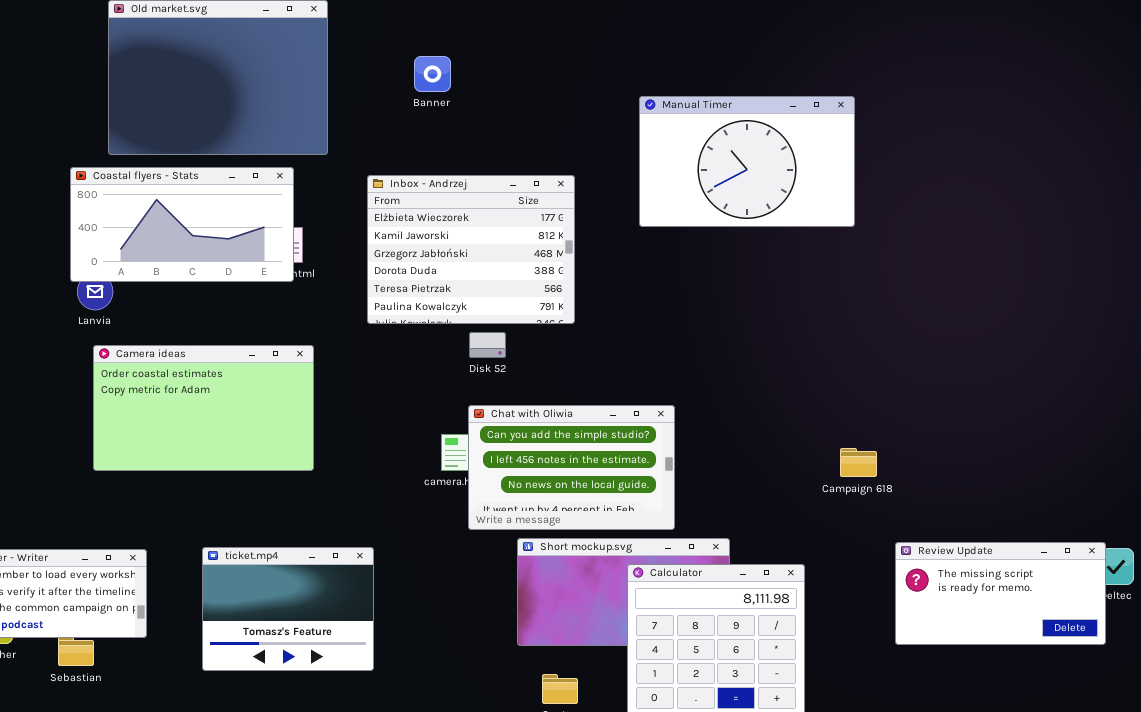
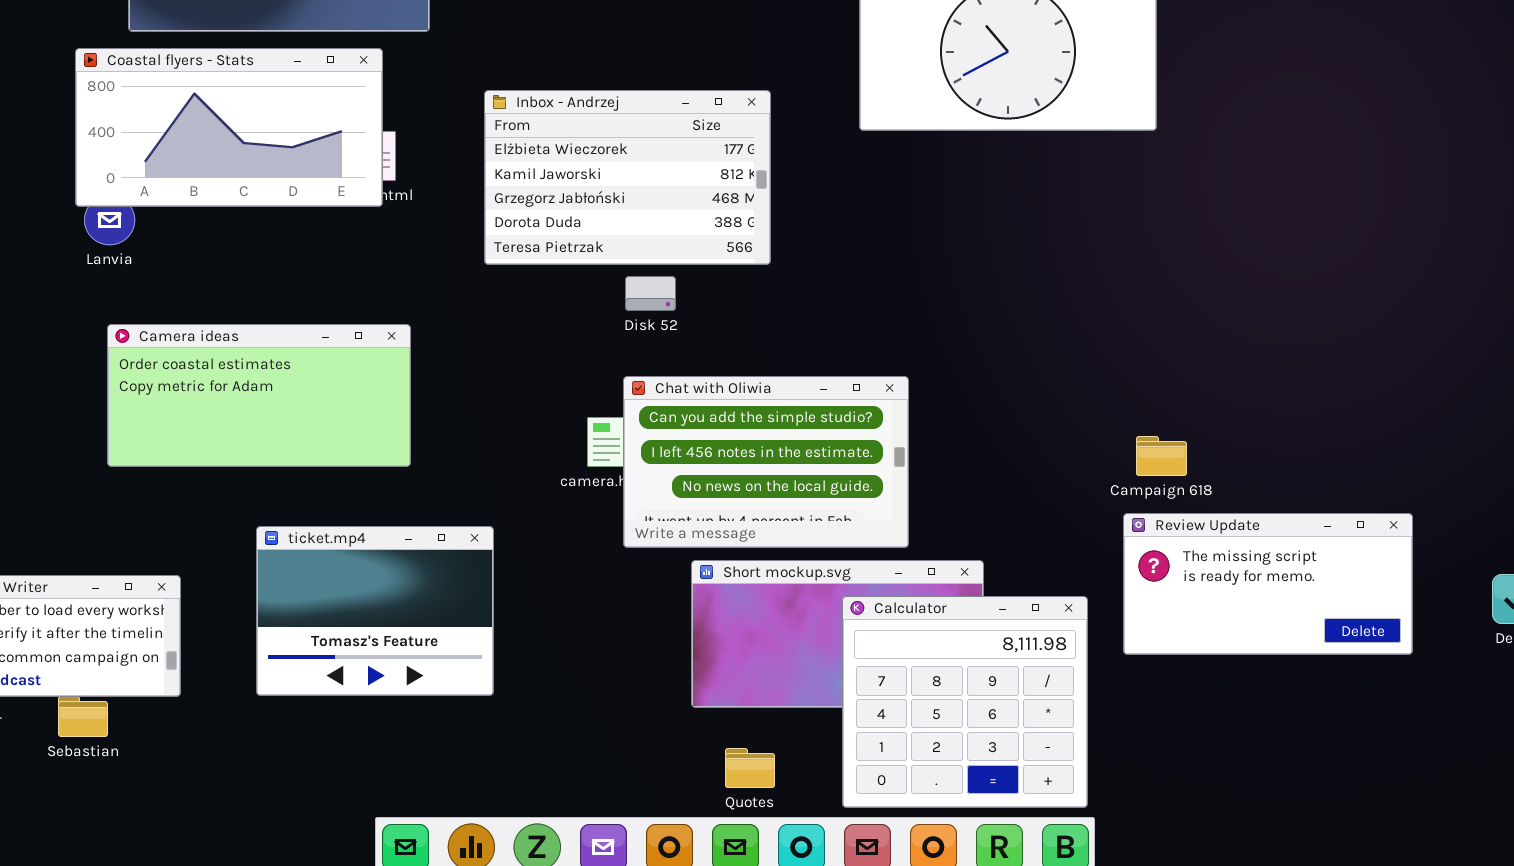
Inbox - Andrzej: [367,175,575,324] -> [484,90,771,265], resized
Camera ideas: [93,345,314,471] -> [107,324,411,467], resized
Review Update: [895,542,1106,645] -> [1123,513,1413,655], moved
ticket.mp4: [202,547,374,671] -> [256,526,494,696], moved

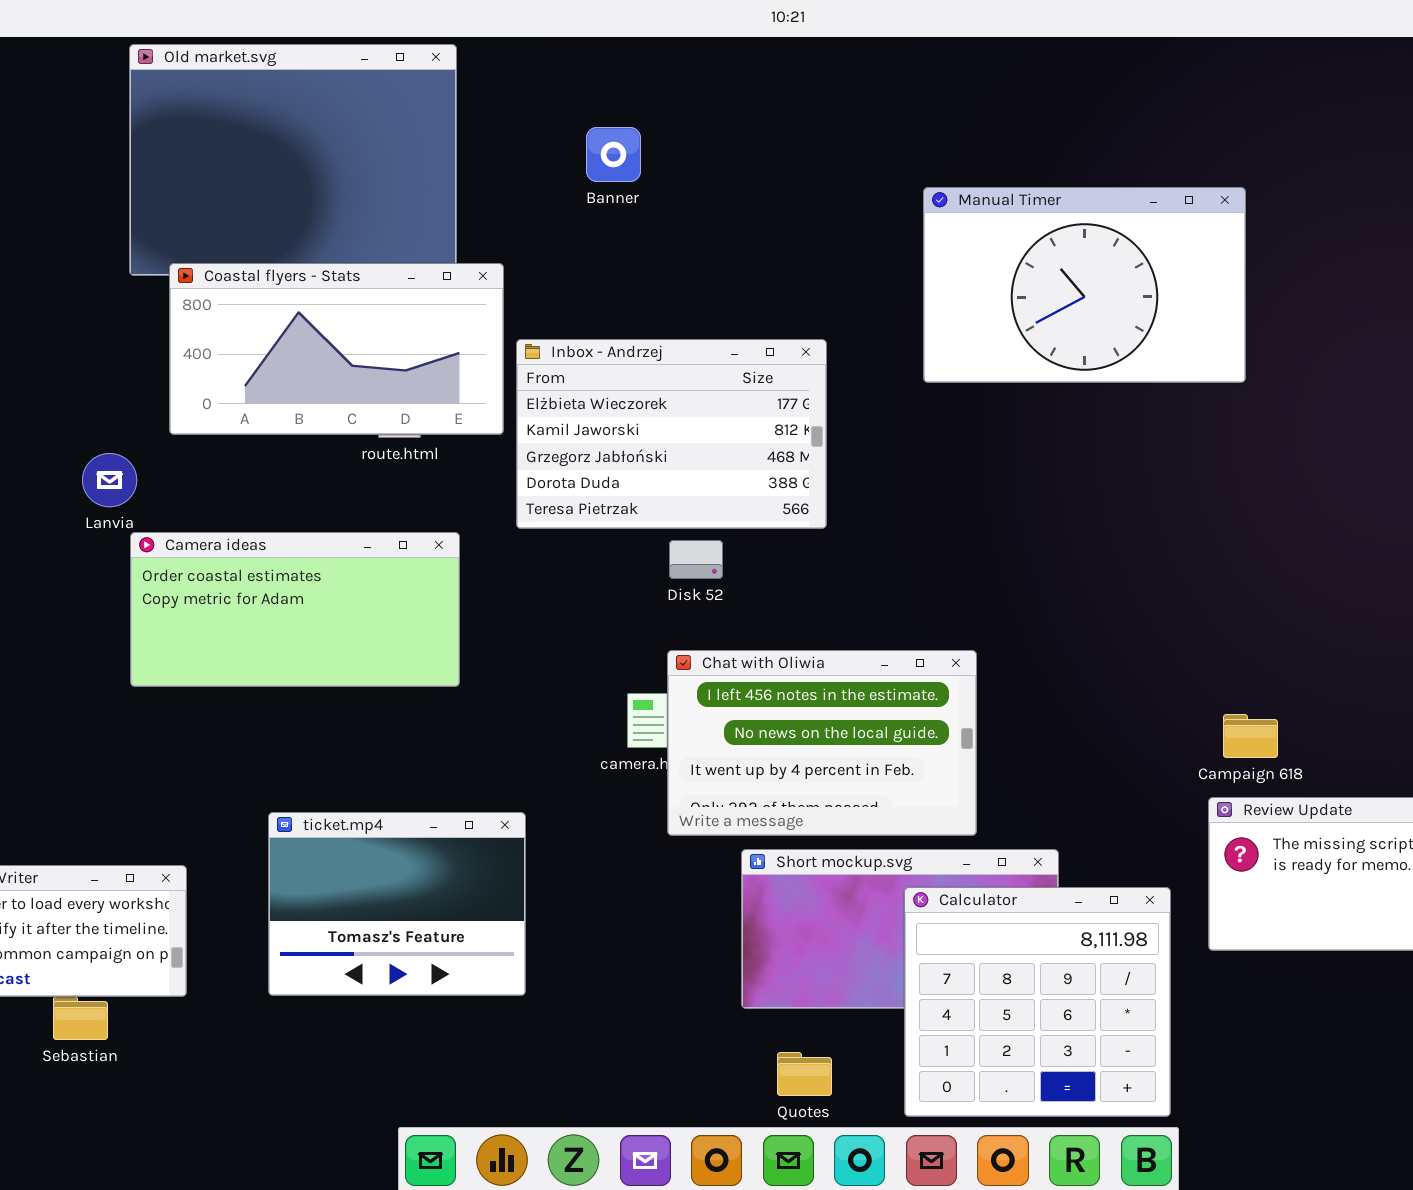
Coastal flyers - Stats: [75,48,383,207] -> [169,263,504,435], moved
Camera ideas: [107,324,411,467] -> [130,532,460,687], moved
Chat with Oliwia: [623,376,909,548] -> [667,650,977,836], scrolled down 1 row

